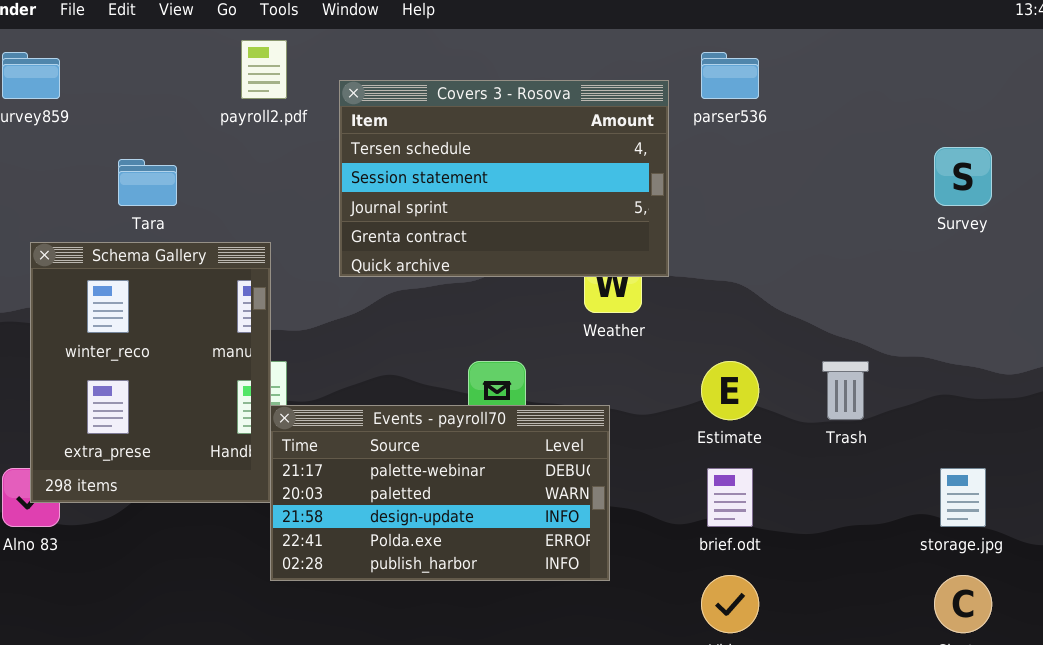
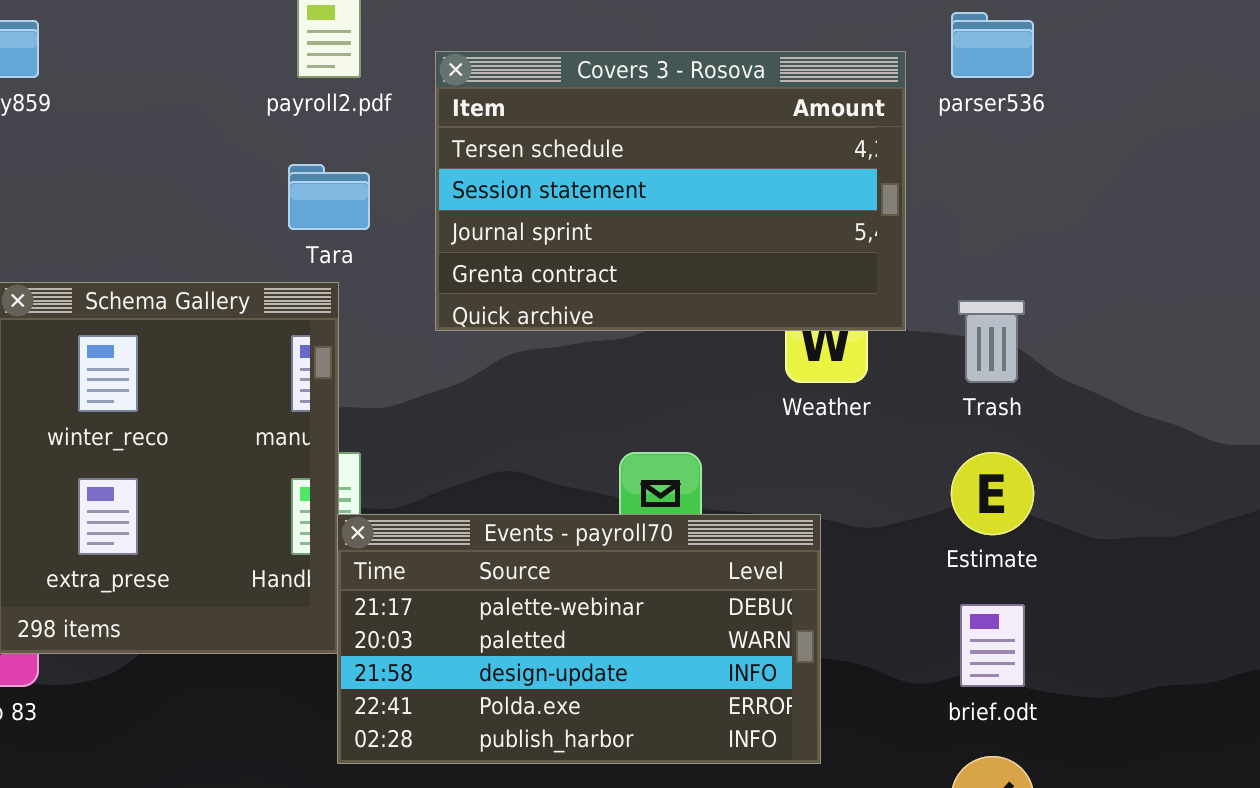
Tara: [118,159,177,206] -> [288,164,370,230], moved
Trash: [822,361,869,420] -> [958,300,1025,383], moved

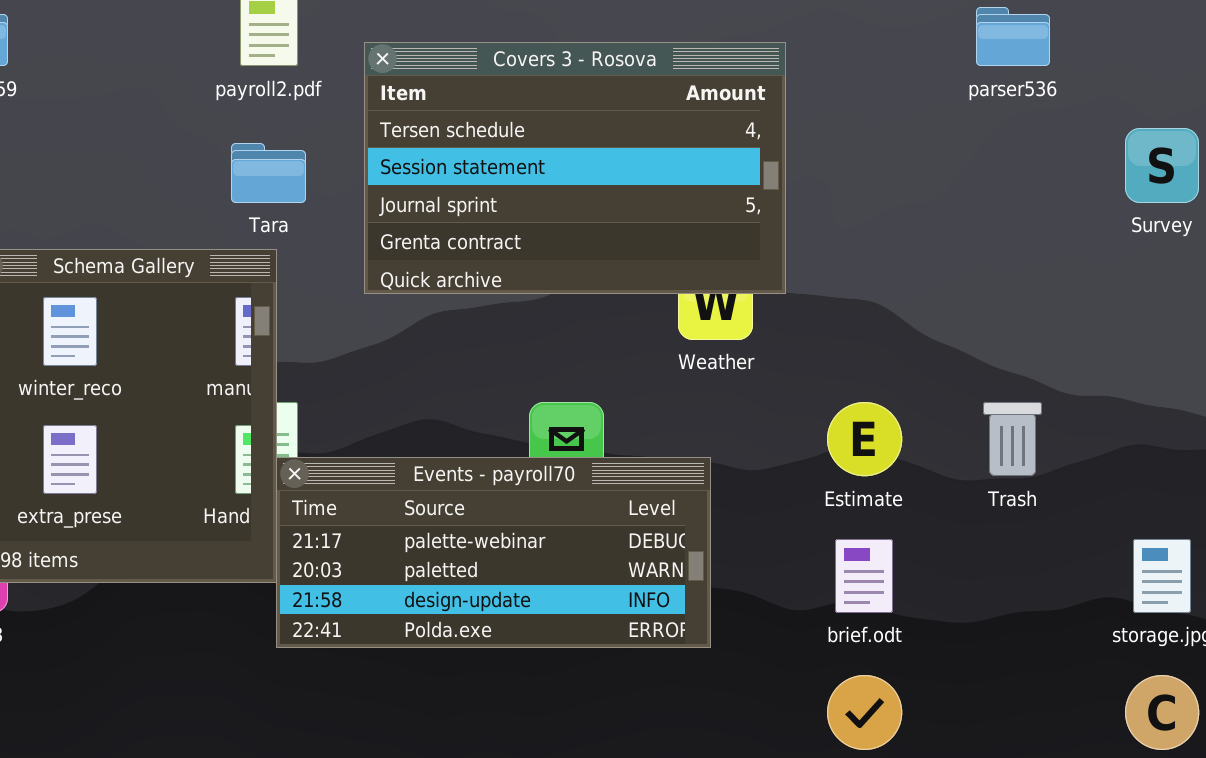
parser536: [951,12,1034,78] -> [976,7,1050,66], moved
Trash: [958,300,1025,383] -> [983,402,1042,476], moved
Events - payroll70: [337,514,821,764] -> [276,457,711,648], resized

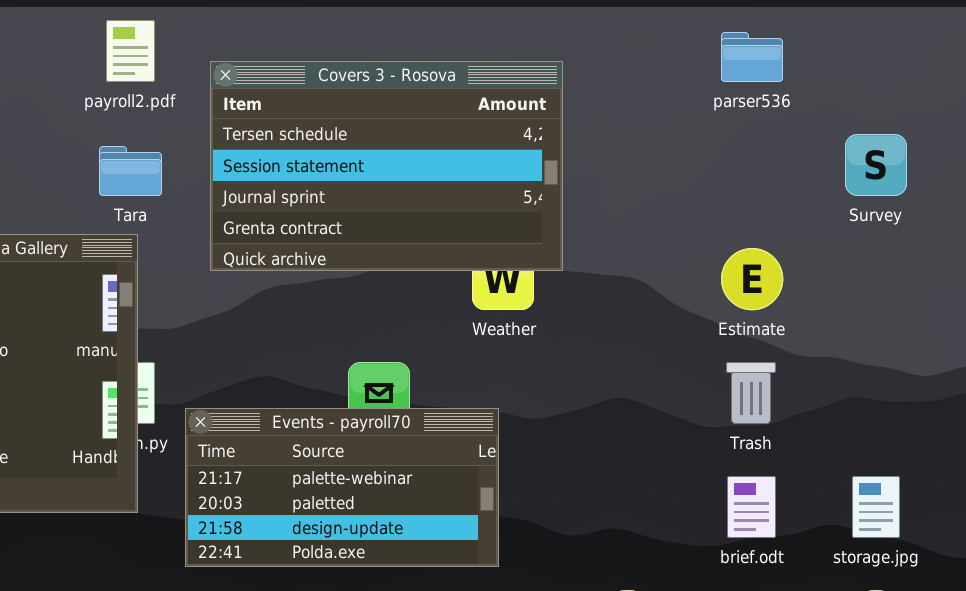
Estimate: [827,402,902,476] -> [721,248,783,310], moved
Events - payroll70: [276,457,711,648] -> [185,408,499,567], resized
brief.odt: [835,539,893,613] -> [727,476,776,538], moved

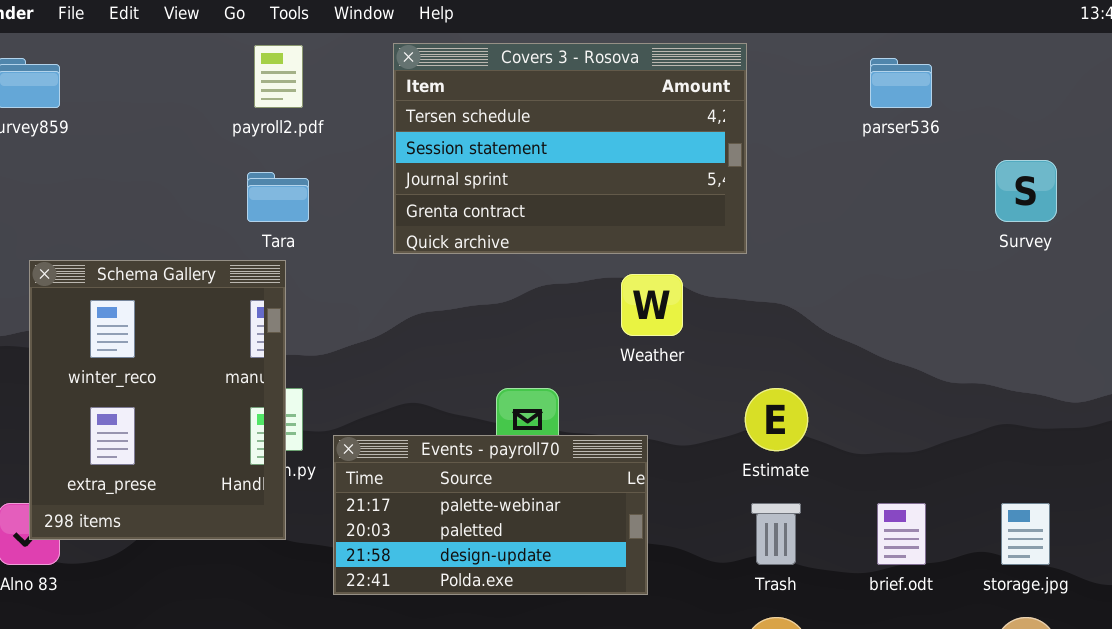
Covers 3 - Rosova: [210,61,563,271] -> [393,43,747,254], moved
Estimate: [721,248,783,310] -> [745,388,808,451], moved
Trash: [726,362,776,424] -> [751,503,801,565], moved

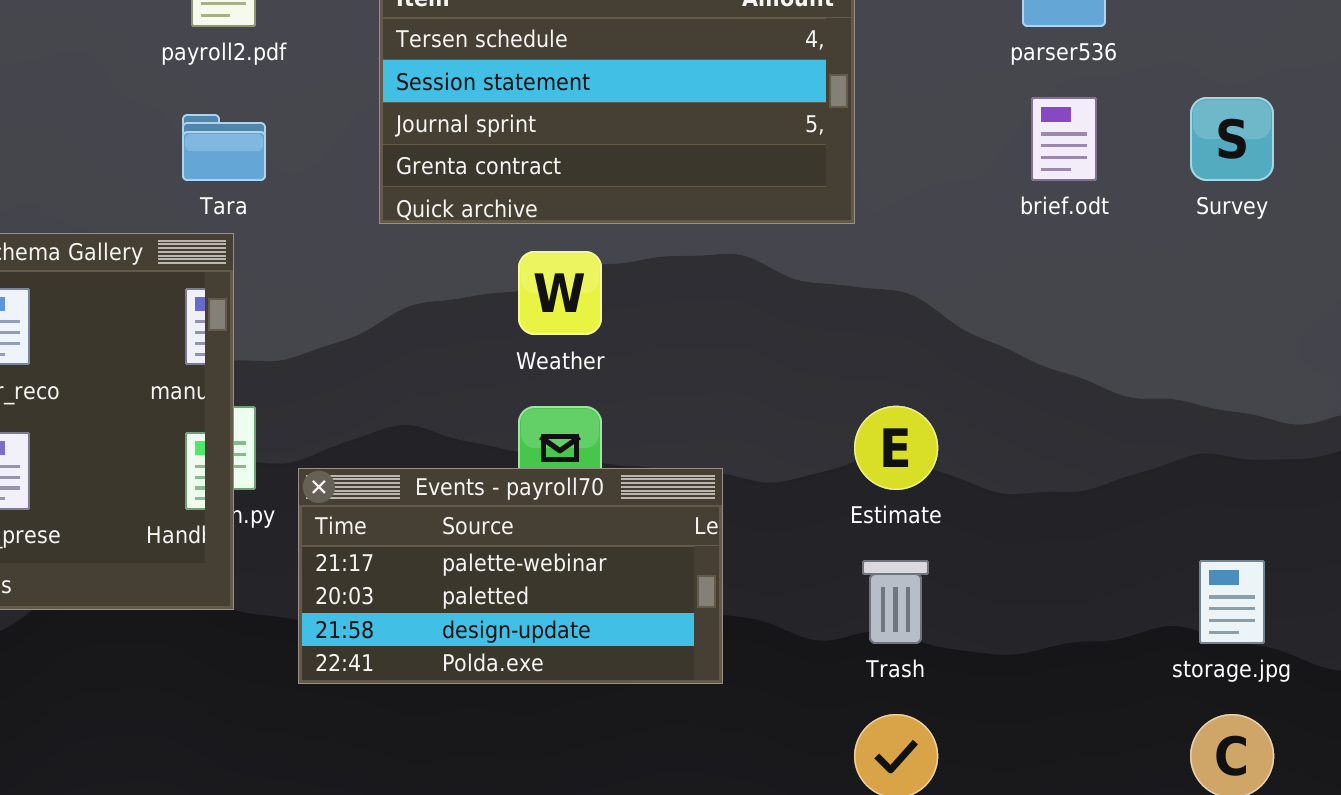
Weather: [621,274,683,336] -> [518,251,602,335], moved
brief.odt: [877,503,926,565] -> [1031,97,1097,181], moved

